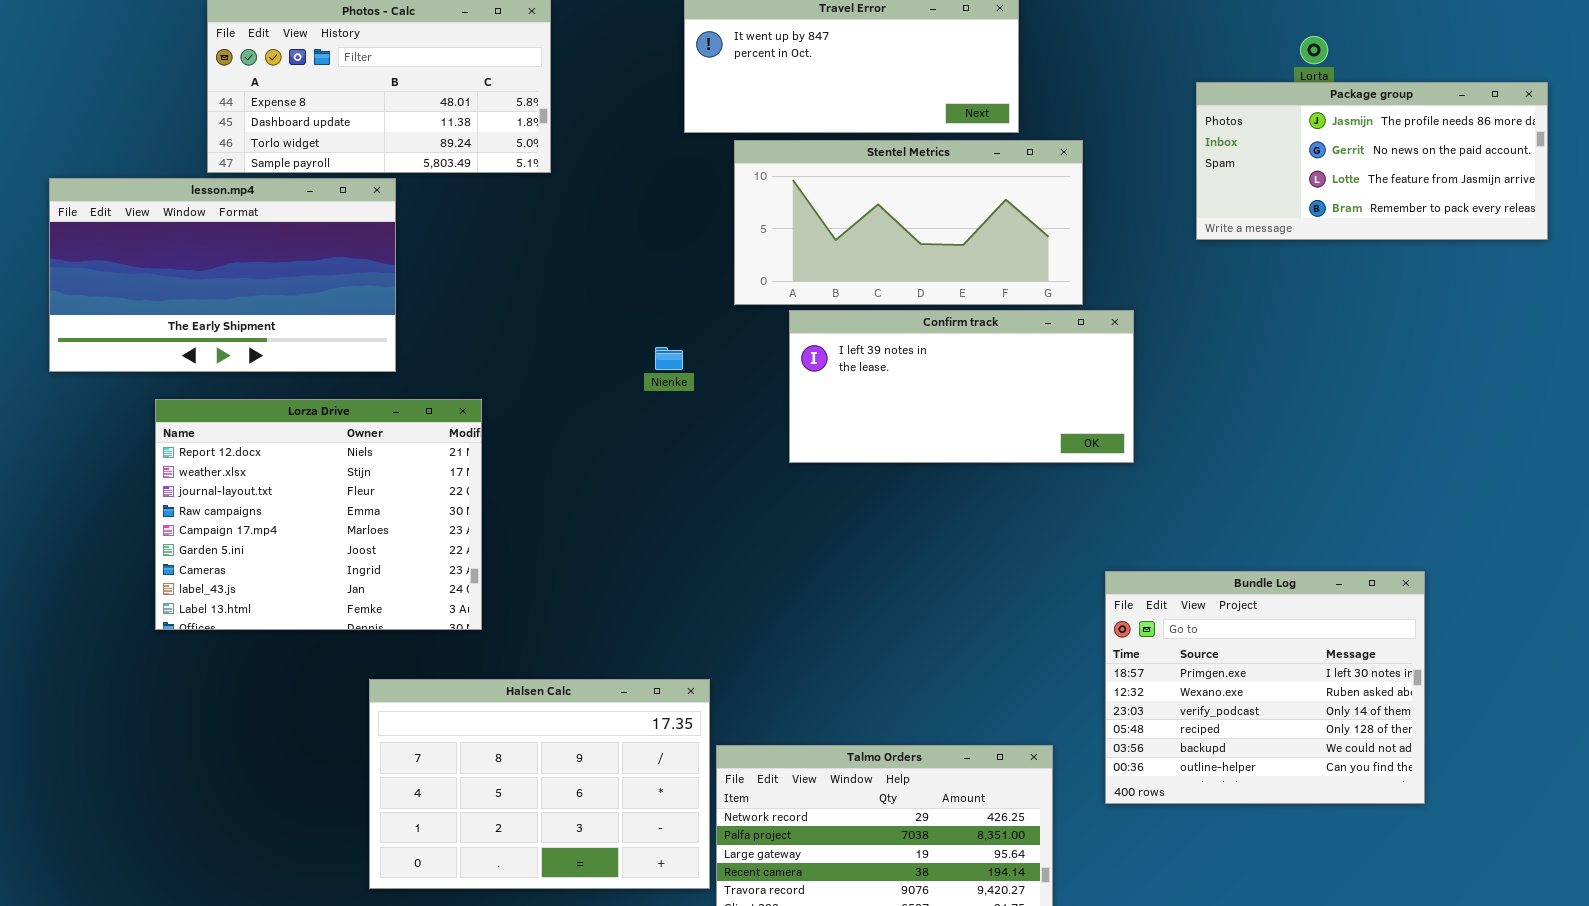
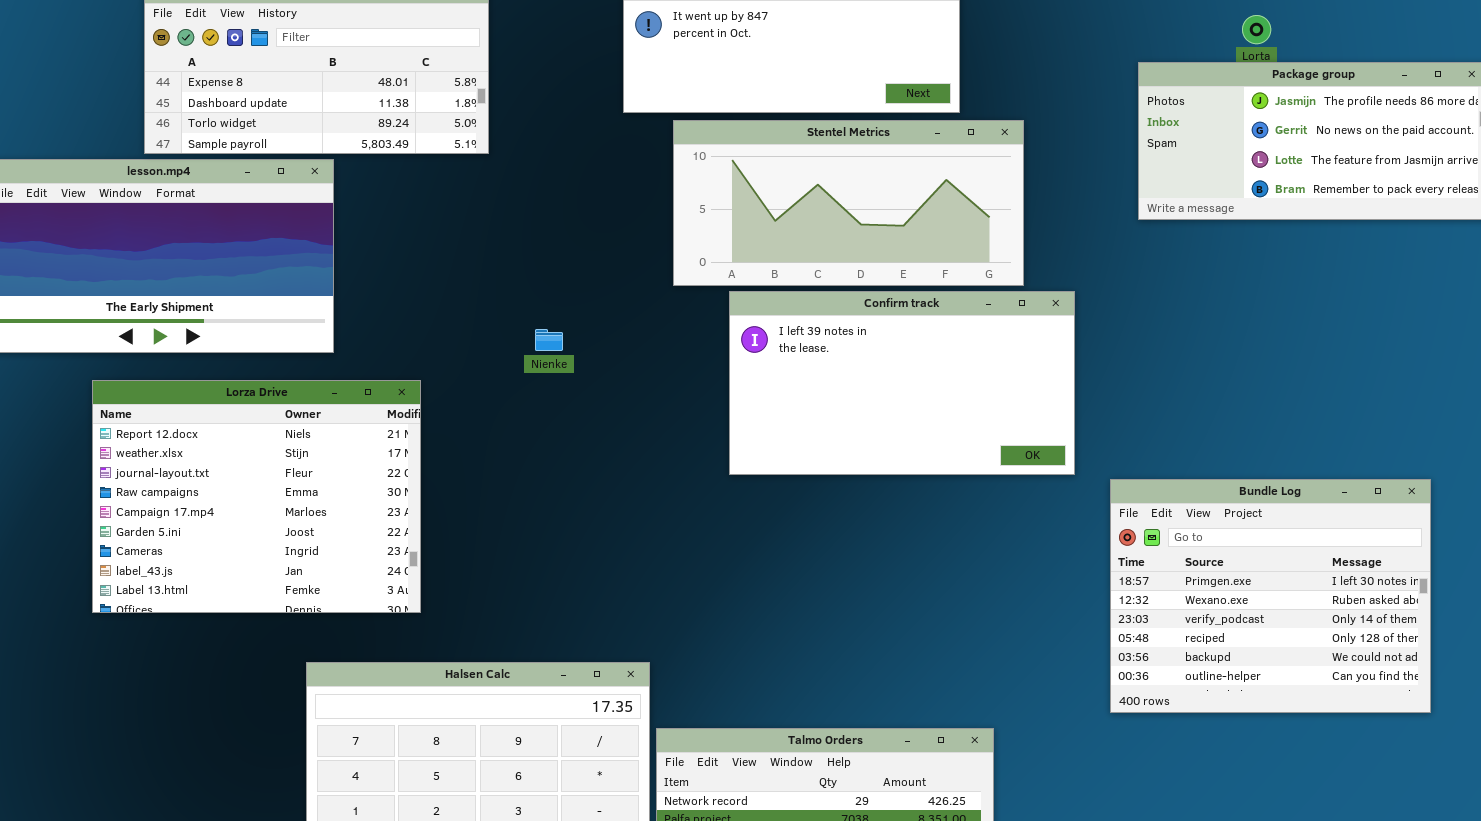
Confirm track: [789,310,1134,463] -> [729,291,1075,475], resized
Nienke: [655,347,683,370] -> [535,329,563,351], moved
Bundle Log: [1105,571,1425,804] -> [1110,479,1431,713], moved

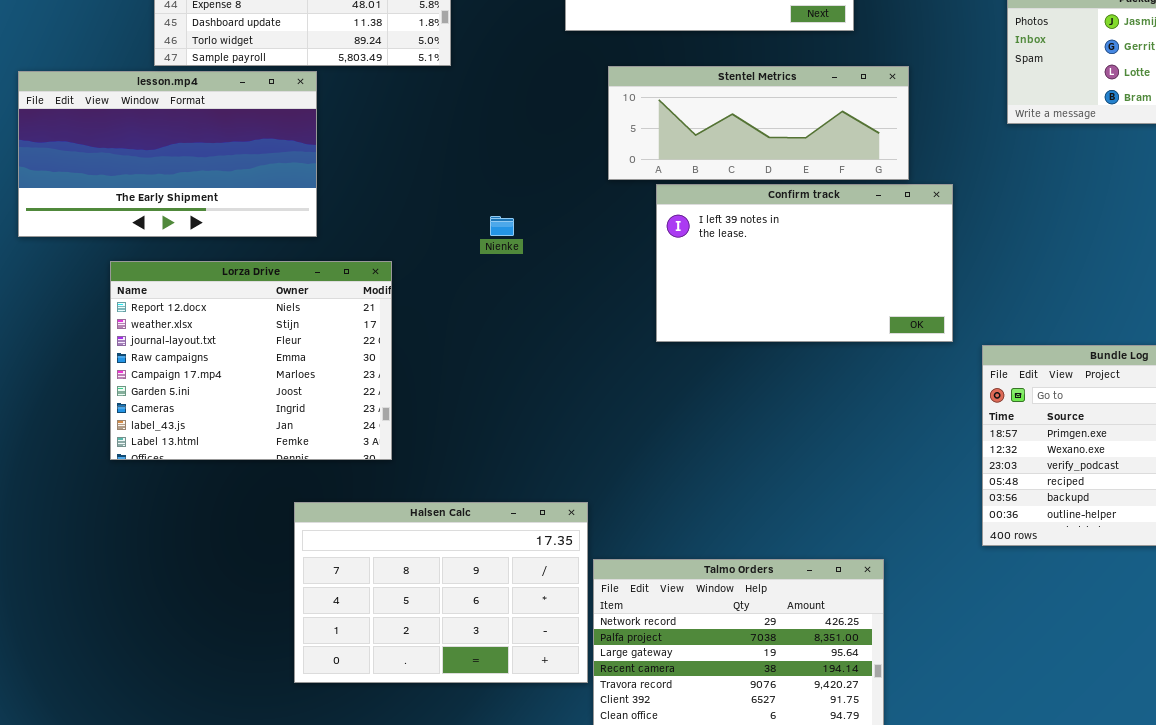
Stentel Metrics: [673,120,1024,286] -> [608,66,909,180], resized

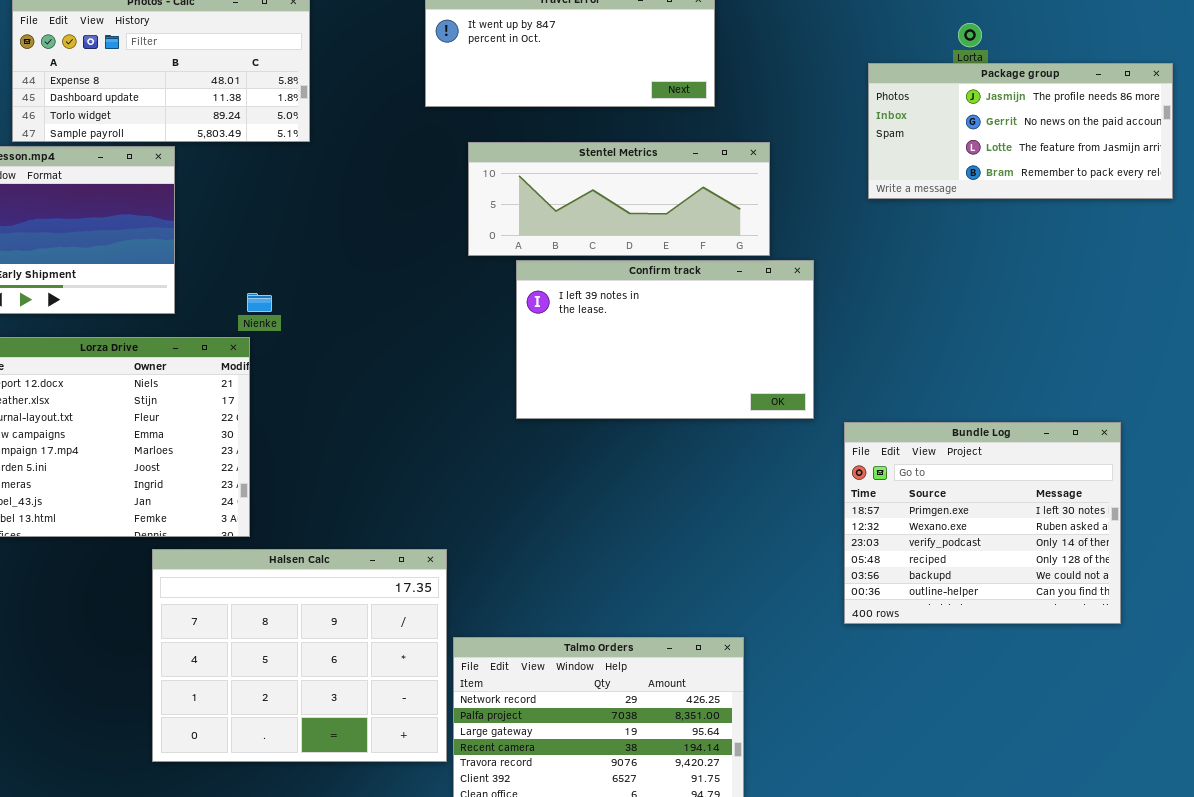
Nienke: [490,216,514,236] -> [247,293,272,312], moved
Halsen Calc: [294,502,588,683] -> [152,549,447,762], resized

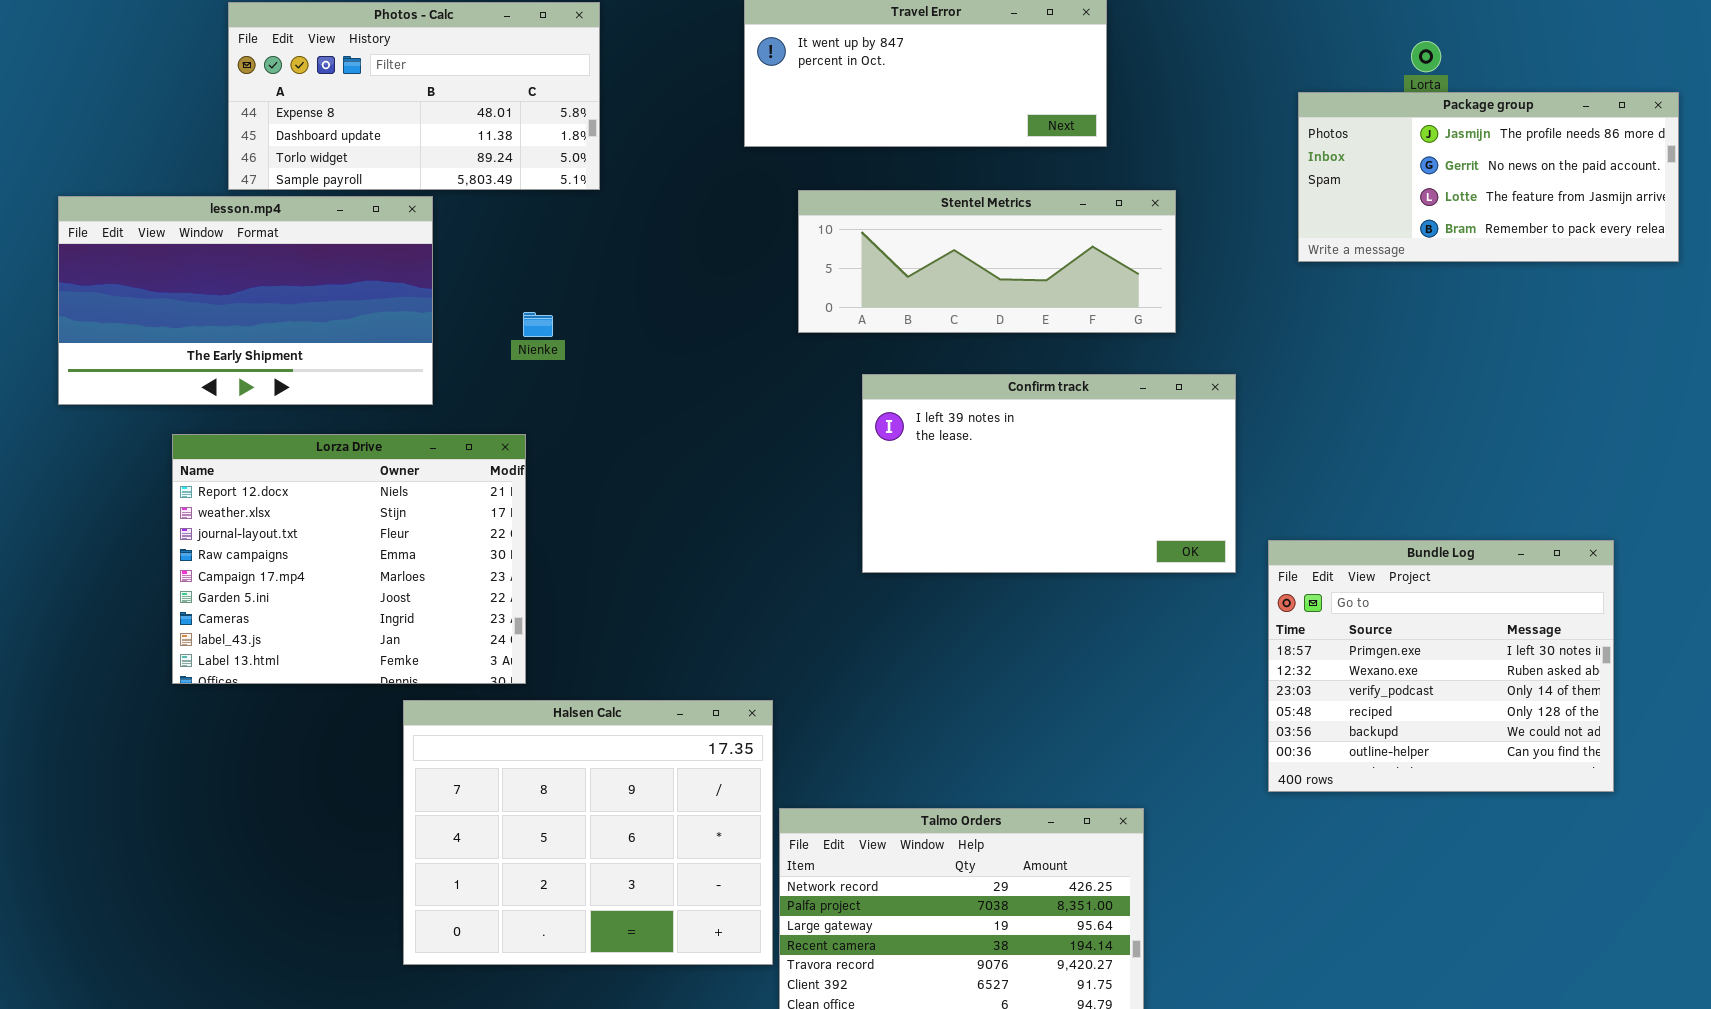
Confirm track: [516,260,814,419] -> [862,374,1236,573], moved
Nienke: [247,293,272,312] -> [523,312,553,337], moved

